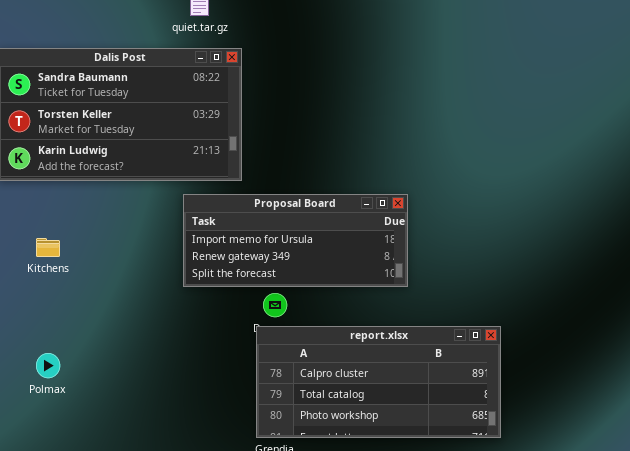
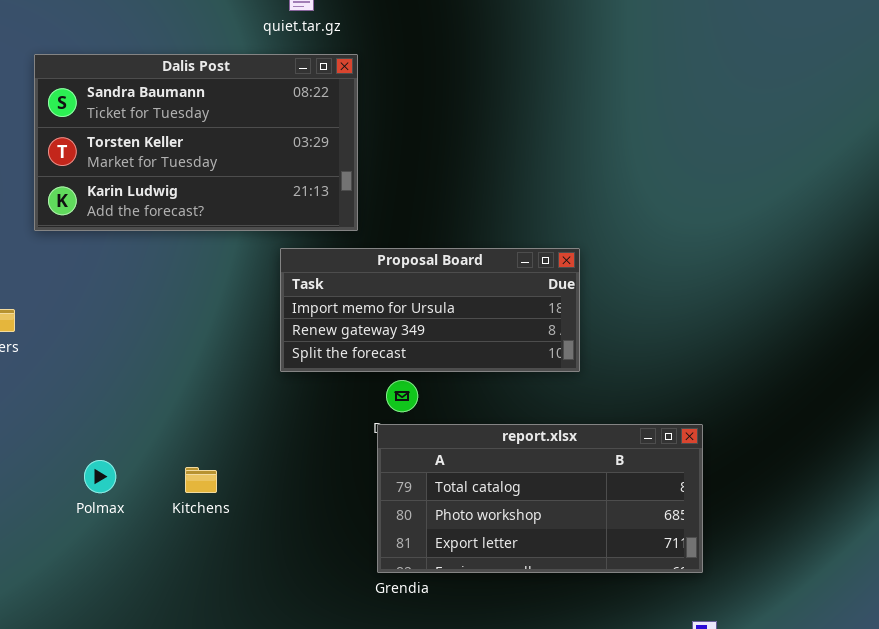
Kitchens: [36,238,60,257] -> [185,467,217,493], moved
report.xlsx: [256,326,501,438] -> [377,424,703,573], scrolled down 1 row

